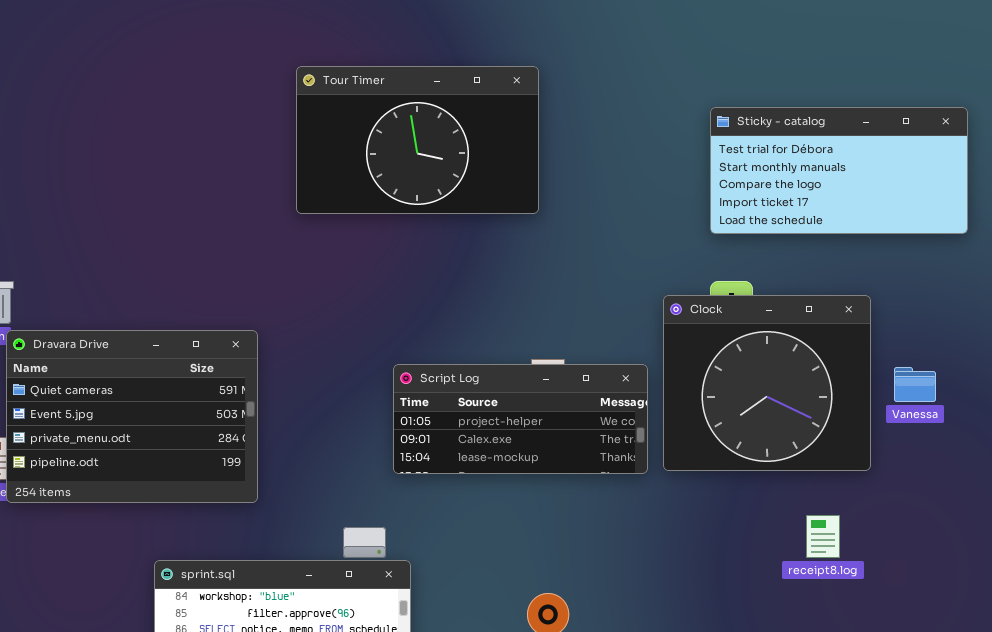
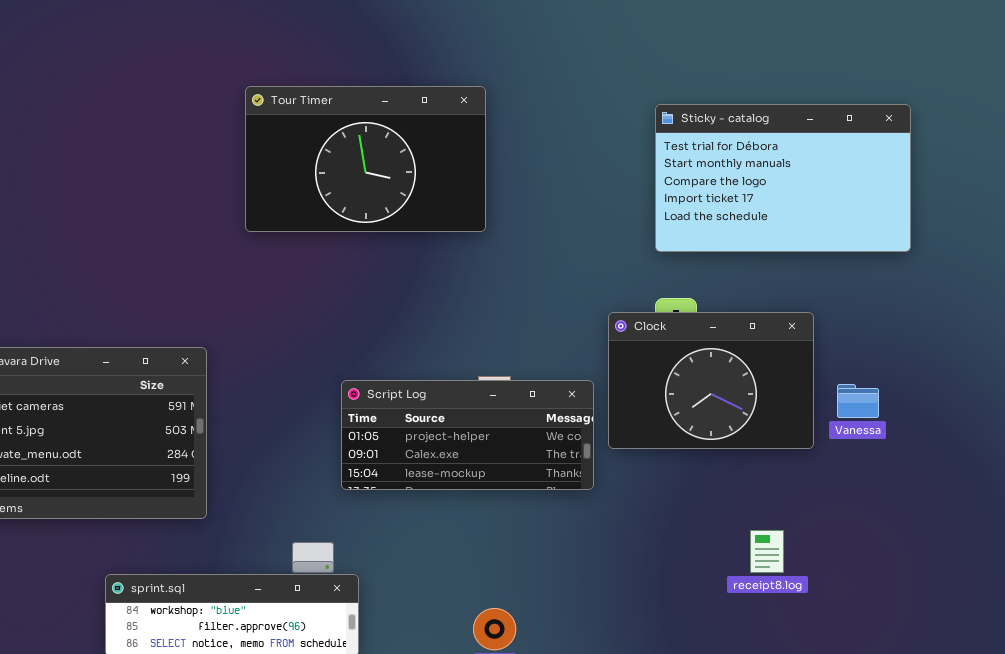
Sticky - catalog: [710,107,968,234] -> [655,104,911,252], resized
Clock: [663,295,871,471] -> [608,312,814,449], resized

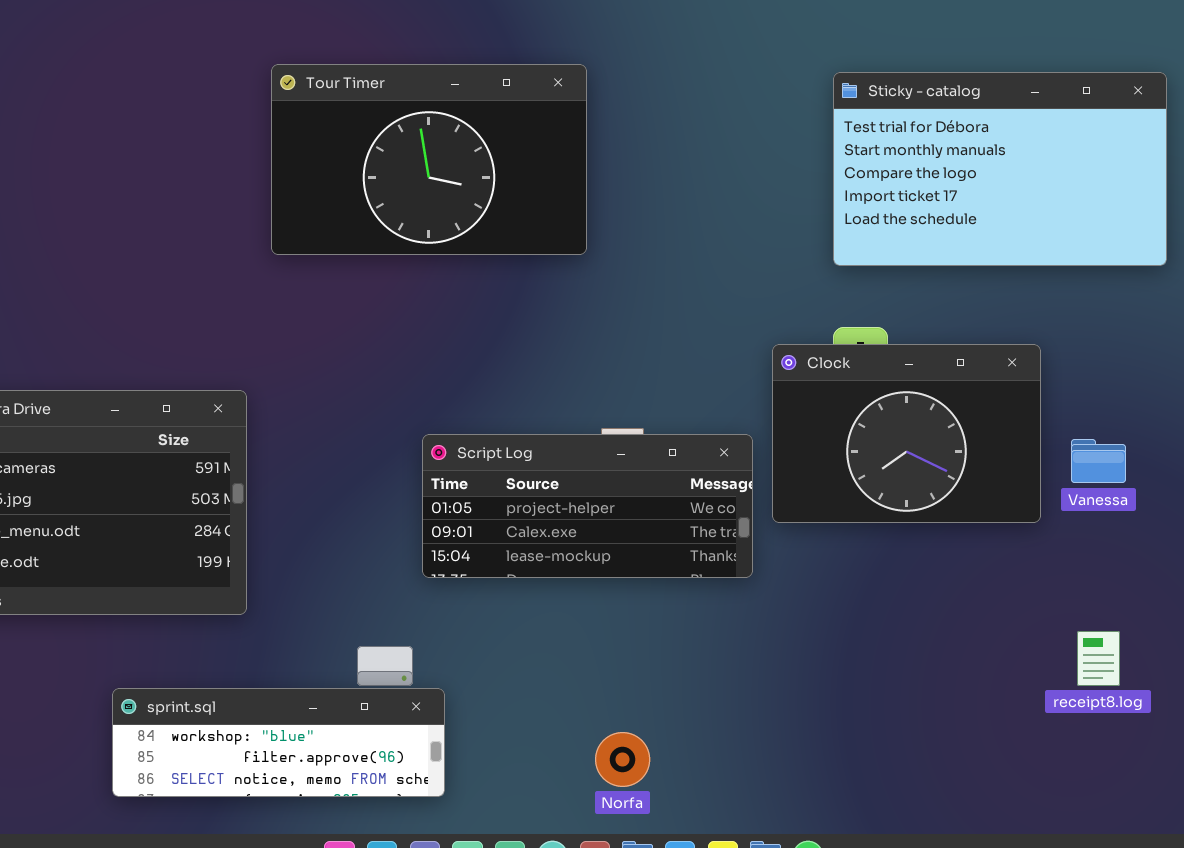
Tour Timer: [245,86,486,232] -> [271,64,587,255], moved
receipt8.log: [750,530,784,573] -> [1077,631,1120,686], moved

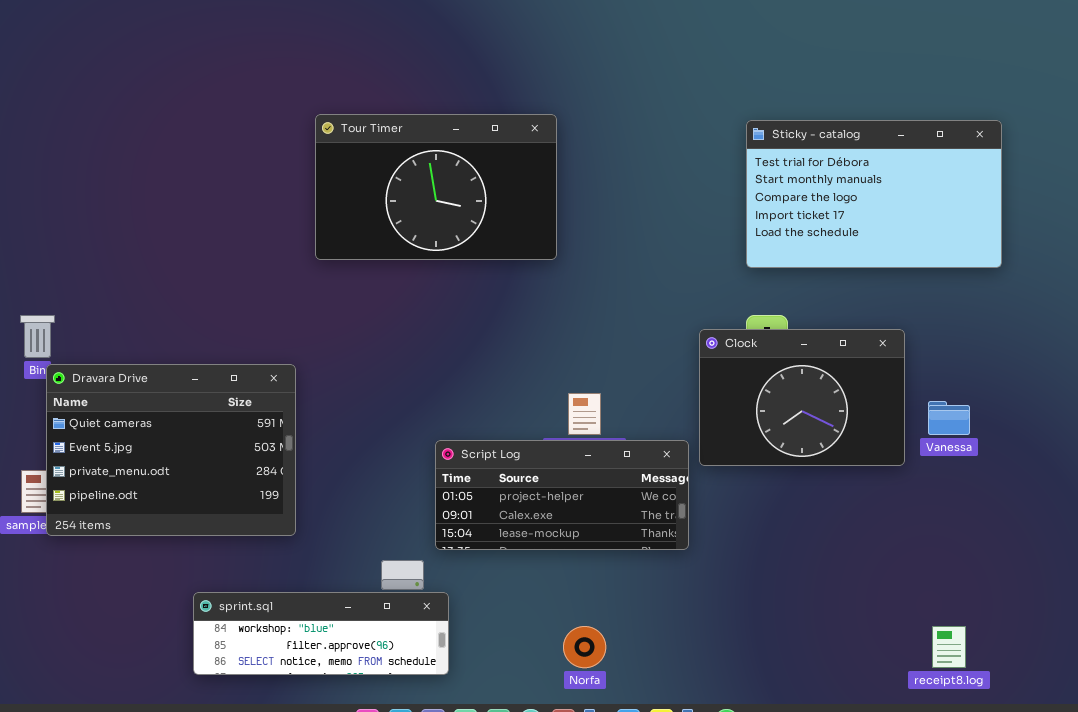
Script Log: [422,434,753,578] -> [435,440,689,550], moved
receipt8.log: [1077,631,1120,686] -> [932,626,966,668], moved

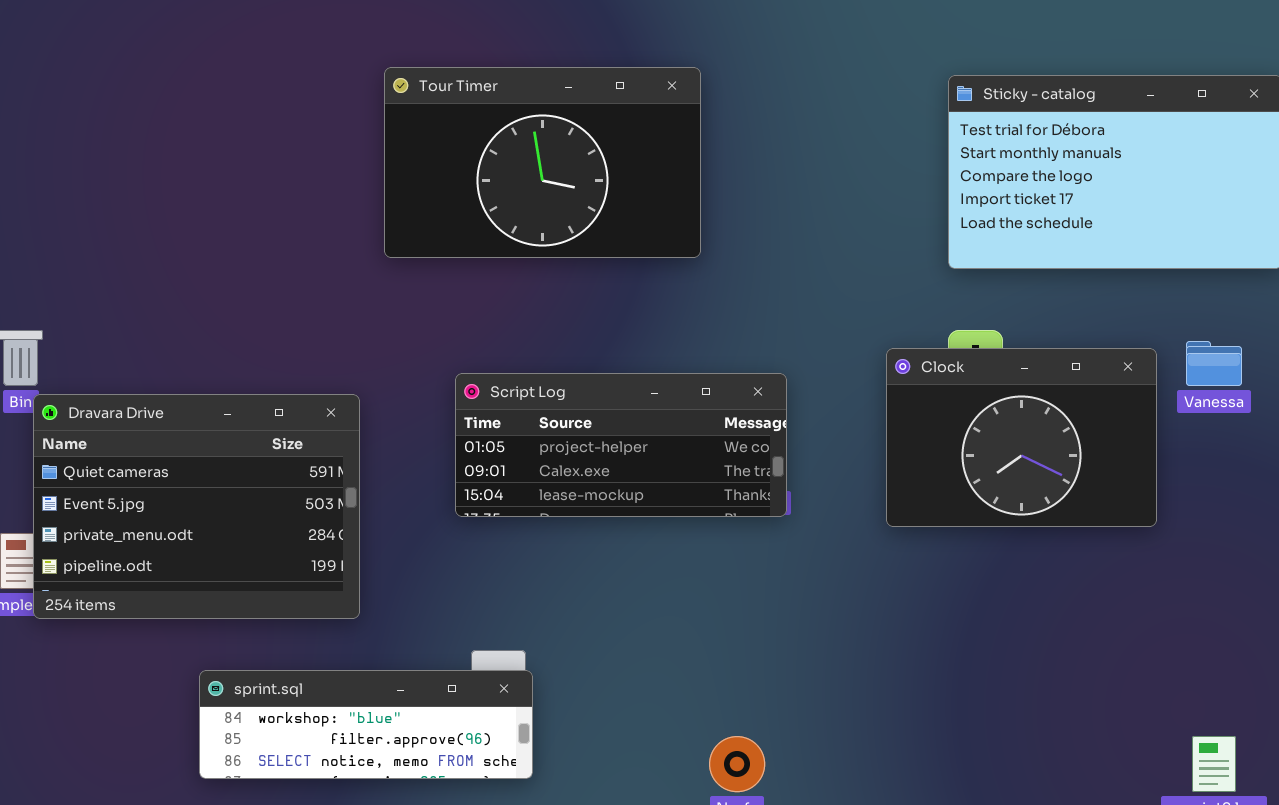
Vanessa: [928,401,970,435] -> [1186,341,1242,386], moved
Script Log: [435,440,689,550] -> [455,373,787,517], moved
sprint.sql: [193,592,449,675] -> [199,670,533,779], moved

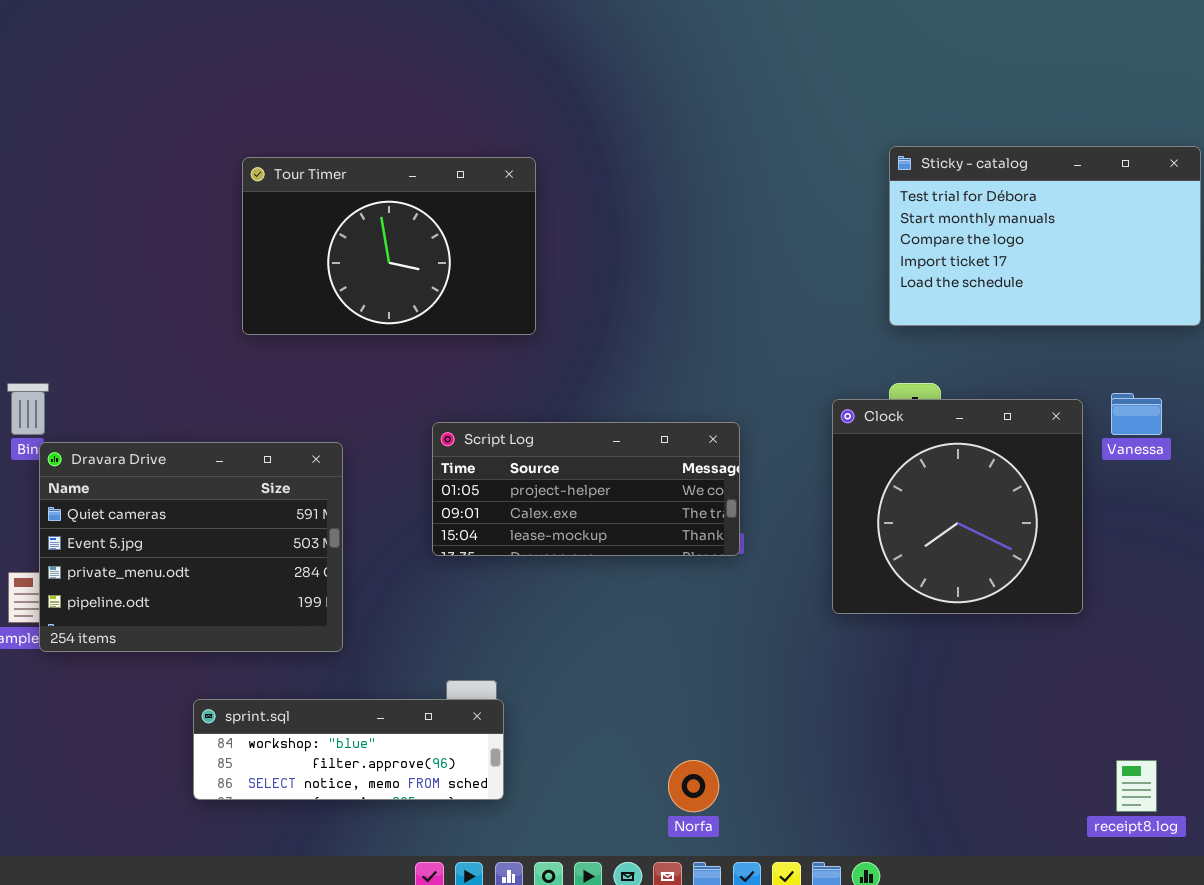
Tour Timer: [384,67,701,258] -> [242,157,536,335], moved
Clock: [886,348,1157,527] -> [832,399,1083,614], resized

